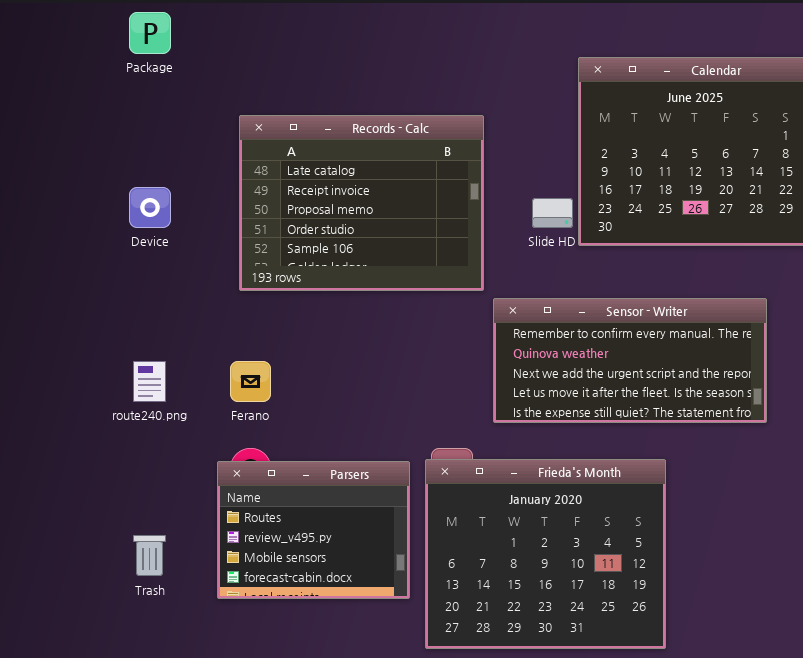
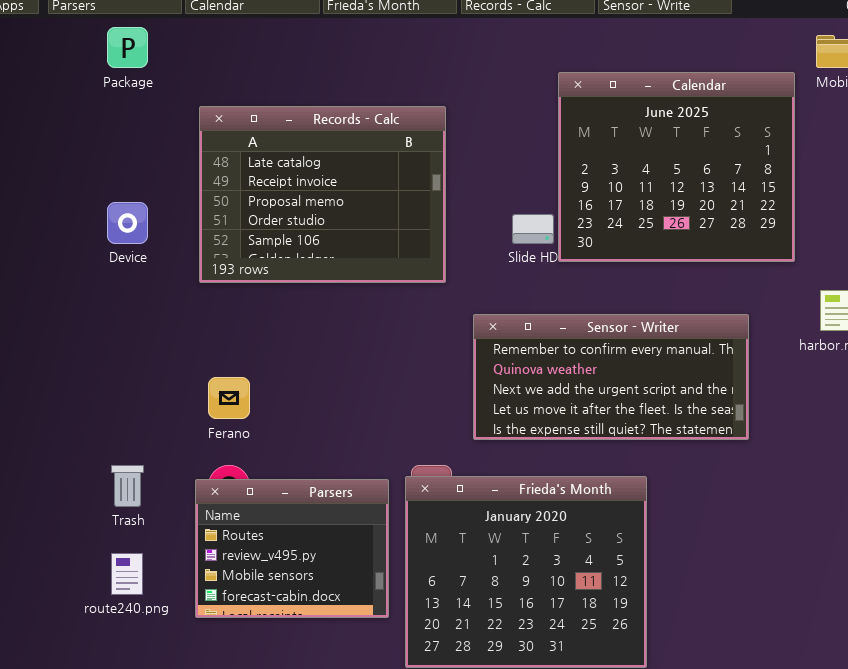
Records - Calc: [239,115,484,291] -> [199,106,446,283], moved
route240.png: [133,361,166,402] -> [111,553,143,595], moved
Trash: [133,535,166,576] -> [111,465,144,507], moved

